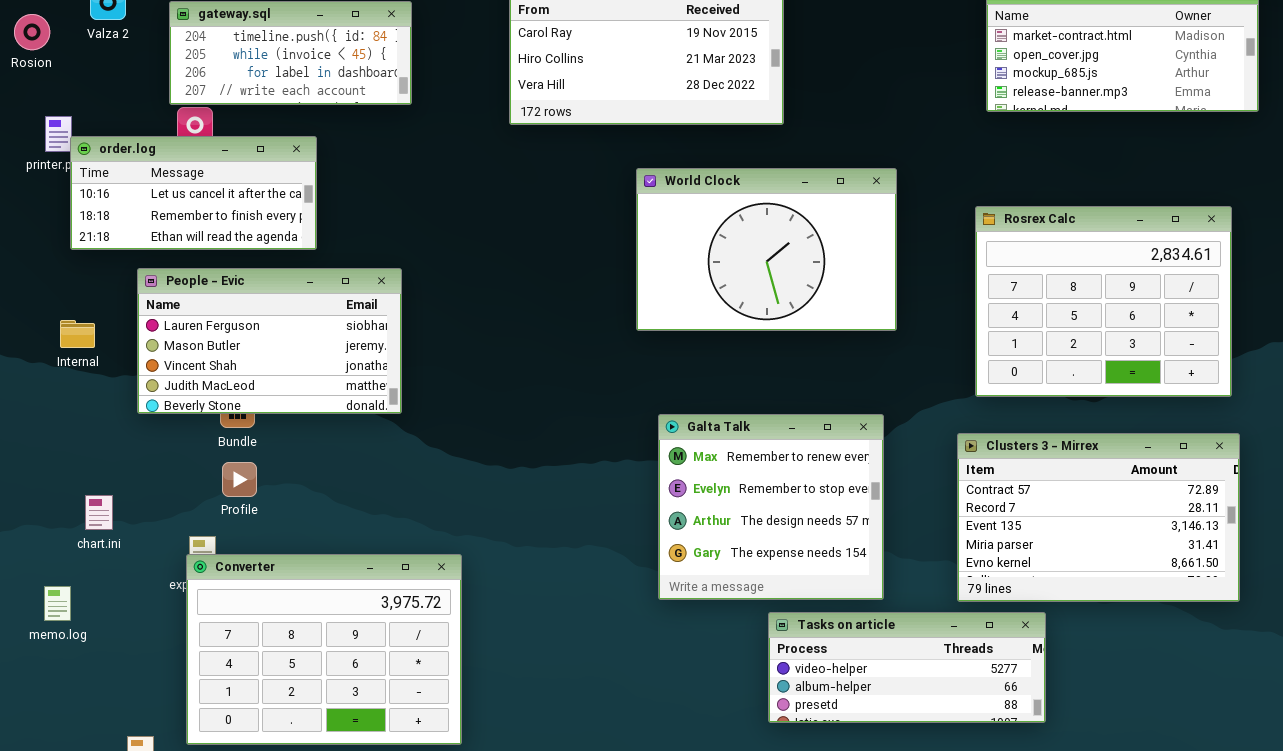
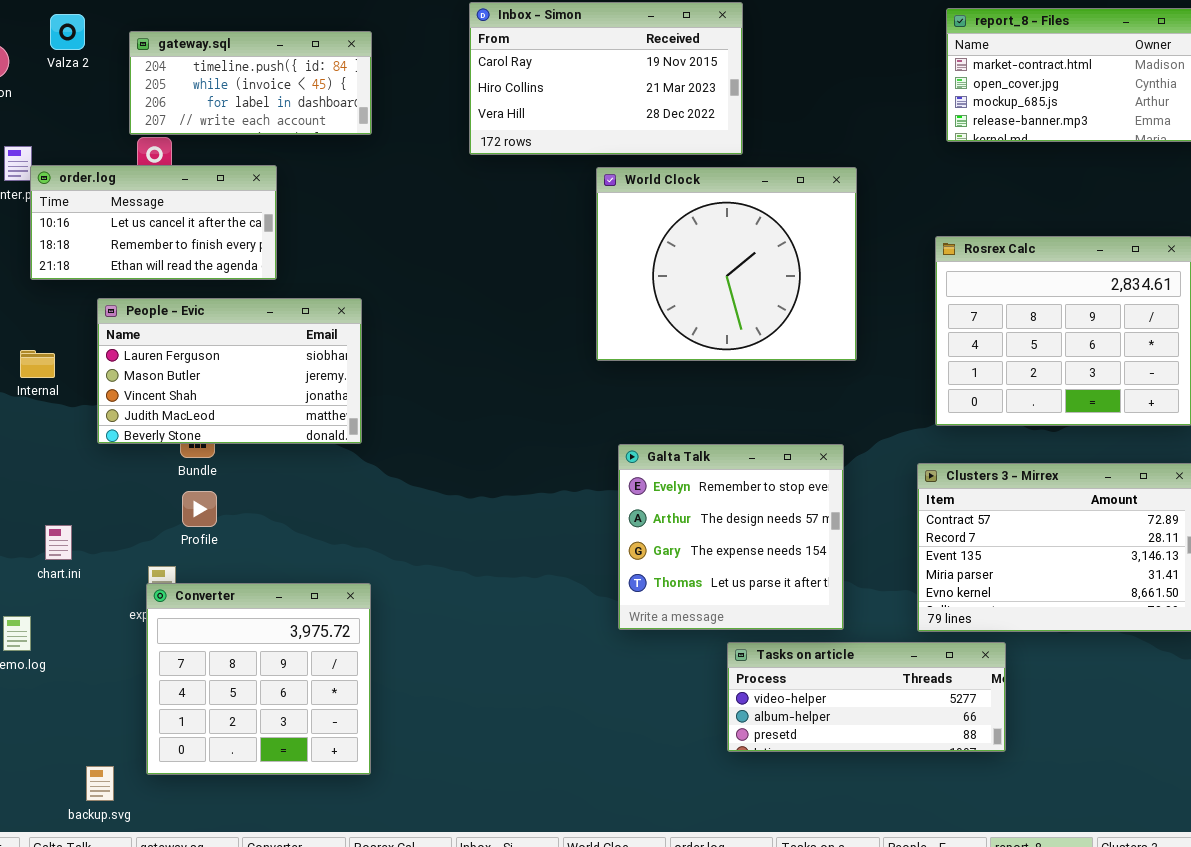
World Clock: [636,168,897,331] -> [596,167,857,361], resized
Galta Talk: [658,414,884,600] -> [618,444,844,630], scrolled down 1 row
Converter: [186,554,462,745] -> [146,583,371,775], resized

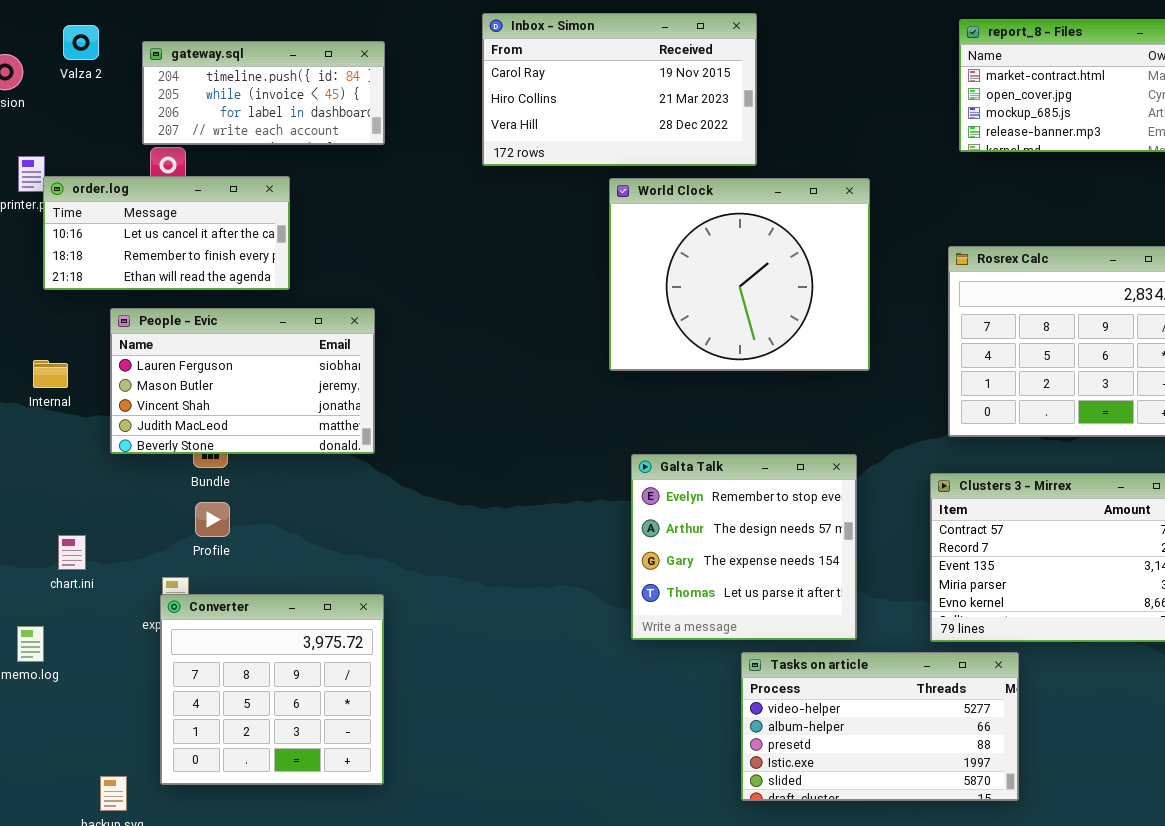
Tasks on article: [727,642,1006,752] -> [741,652,1019,801], resized

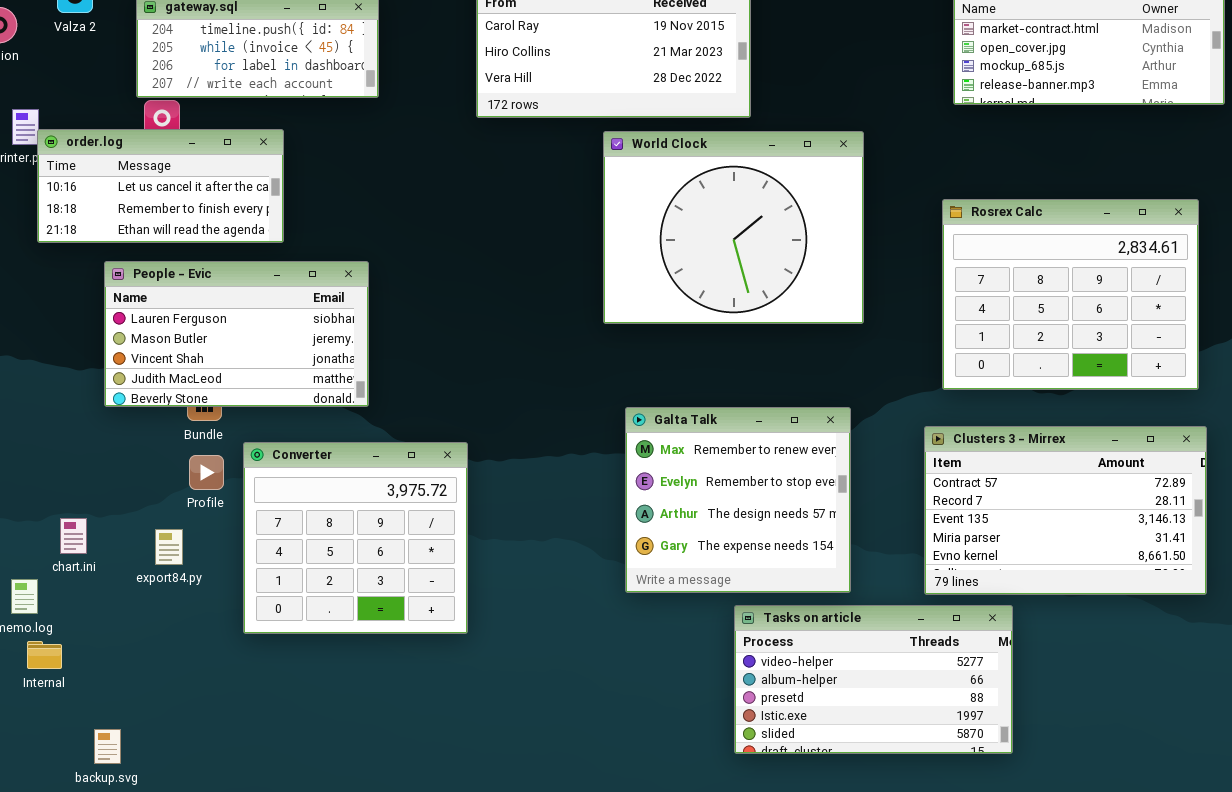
Internal: [33,360,68,388] -> [27,641,62,669], moved
Galta Talk: [631,454,857,640] -> [625,407,851,593], scrolled up 1 row
chart.ini: [58,535,86,570] -> [60,518,87,554], moved
Converter: [160,594,384,785] -> [243,442,468,634], moved

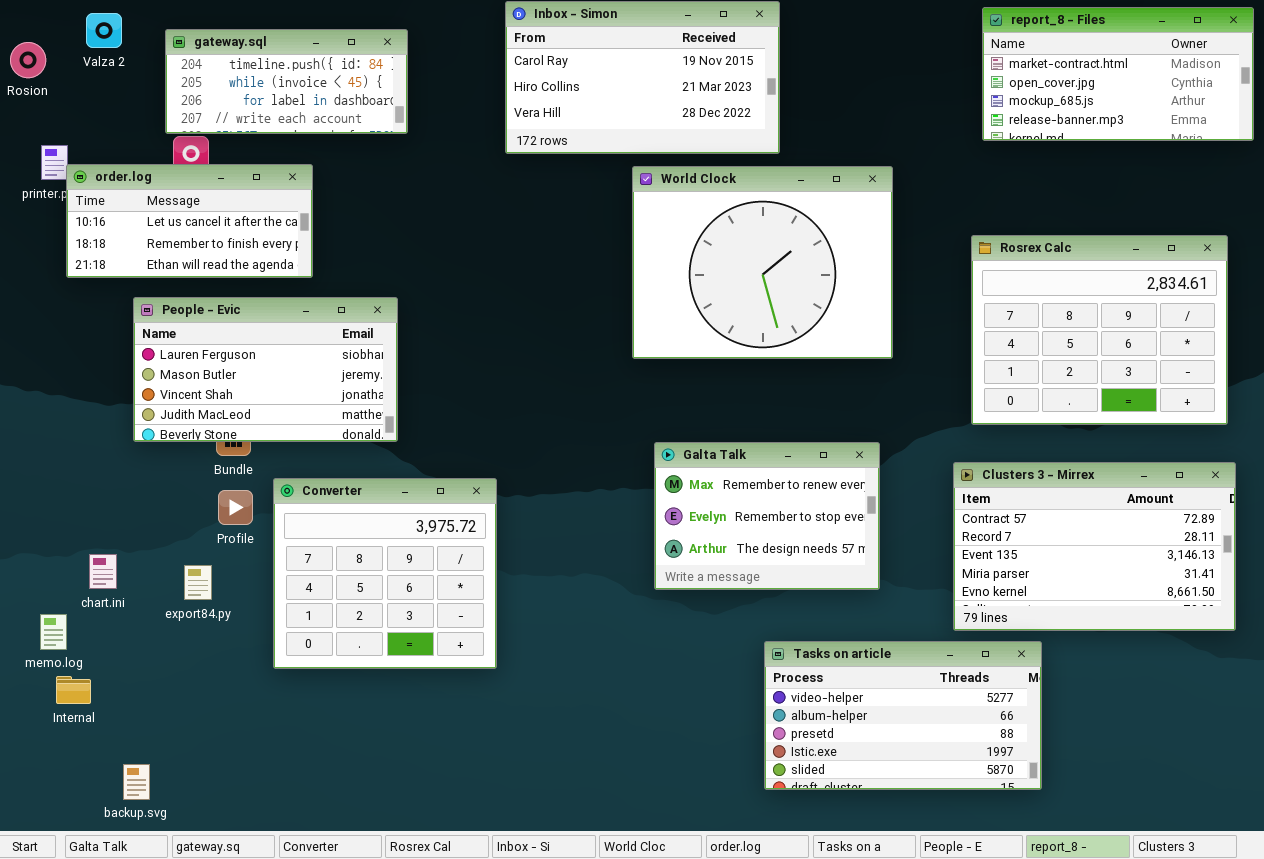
Galta Talk: [625,407,851,593] -> [654,442,880,590], resized

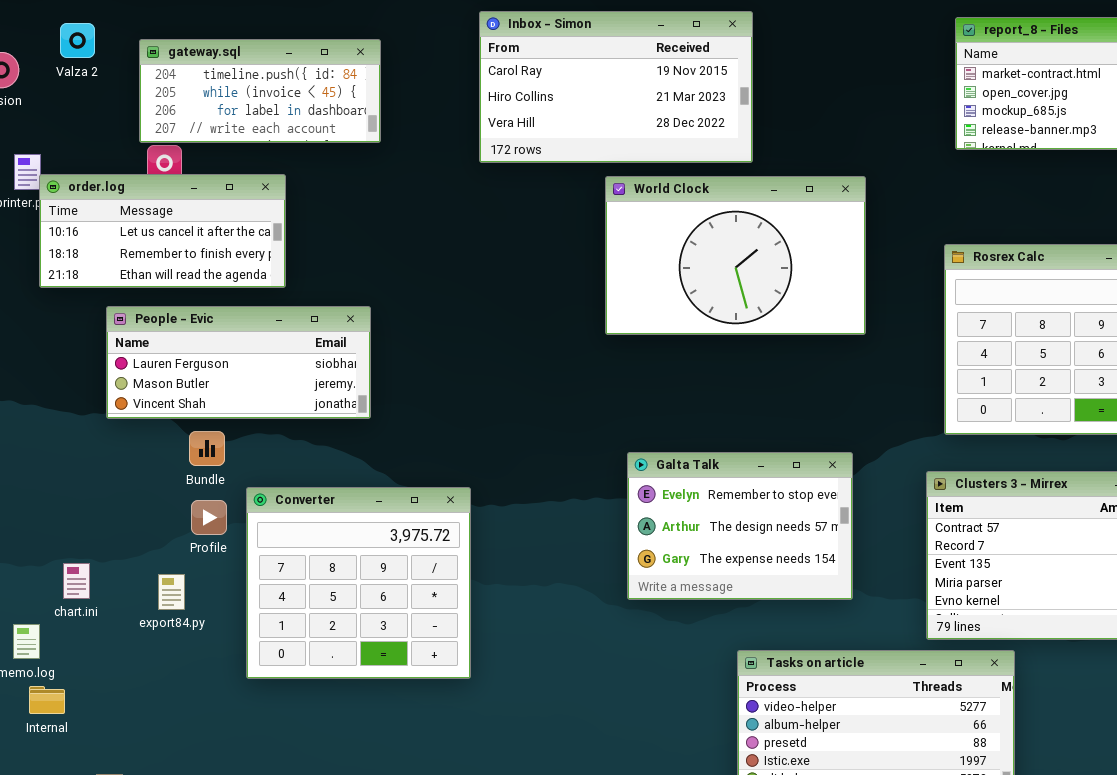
World Clock: [632,166,893,359] -> [605,176,866,335], resized
People - Evic: [133,297,398,442] -> [106,306,371,419], resized
Galta Talk: [654,442,880,590] -> [627,452,853,600], scrolled down 1 row

